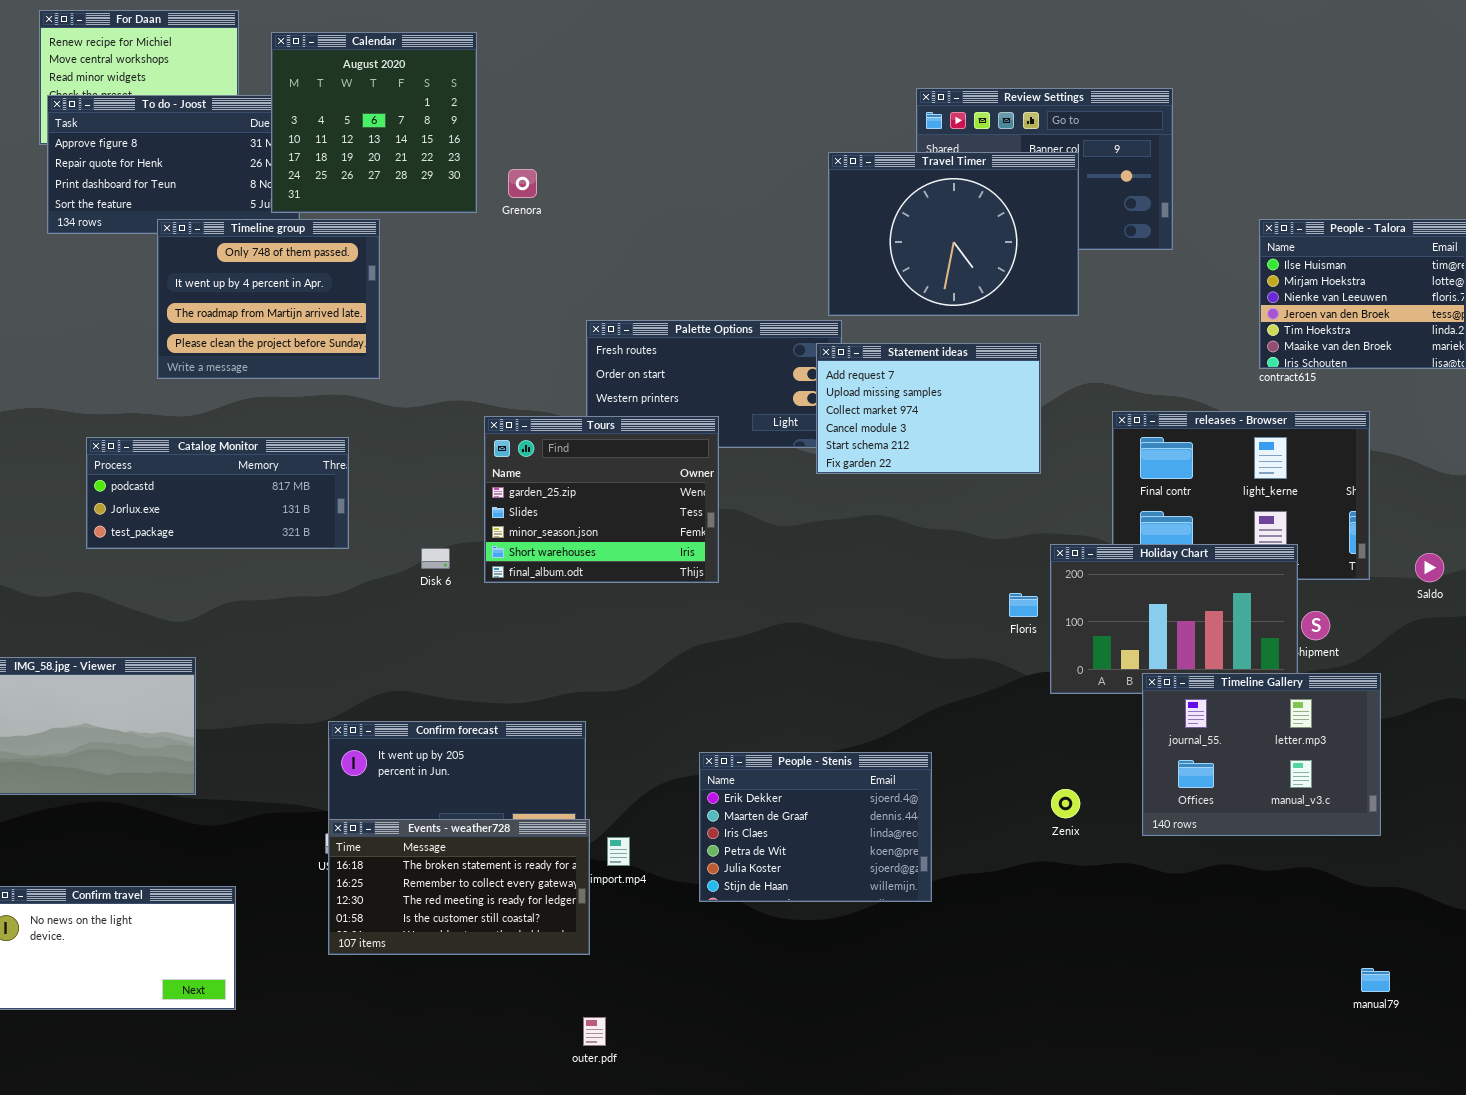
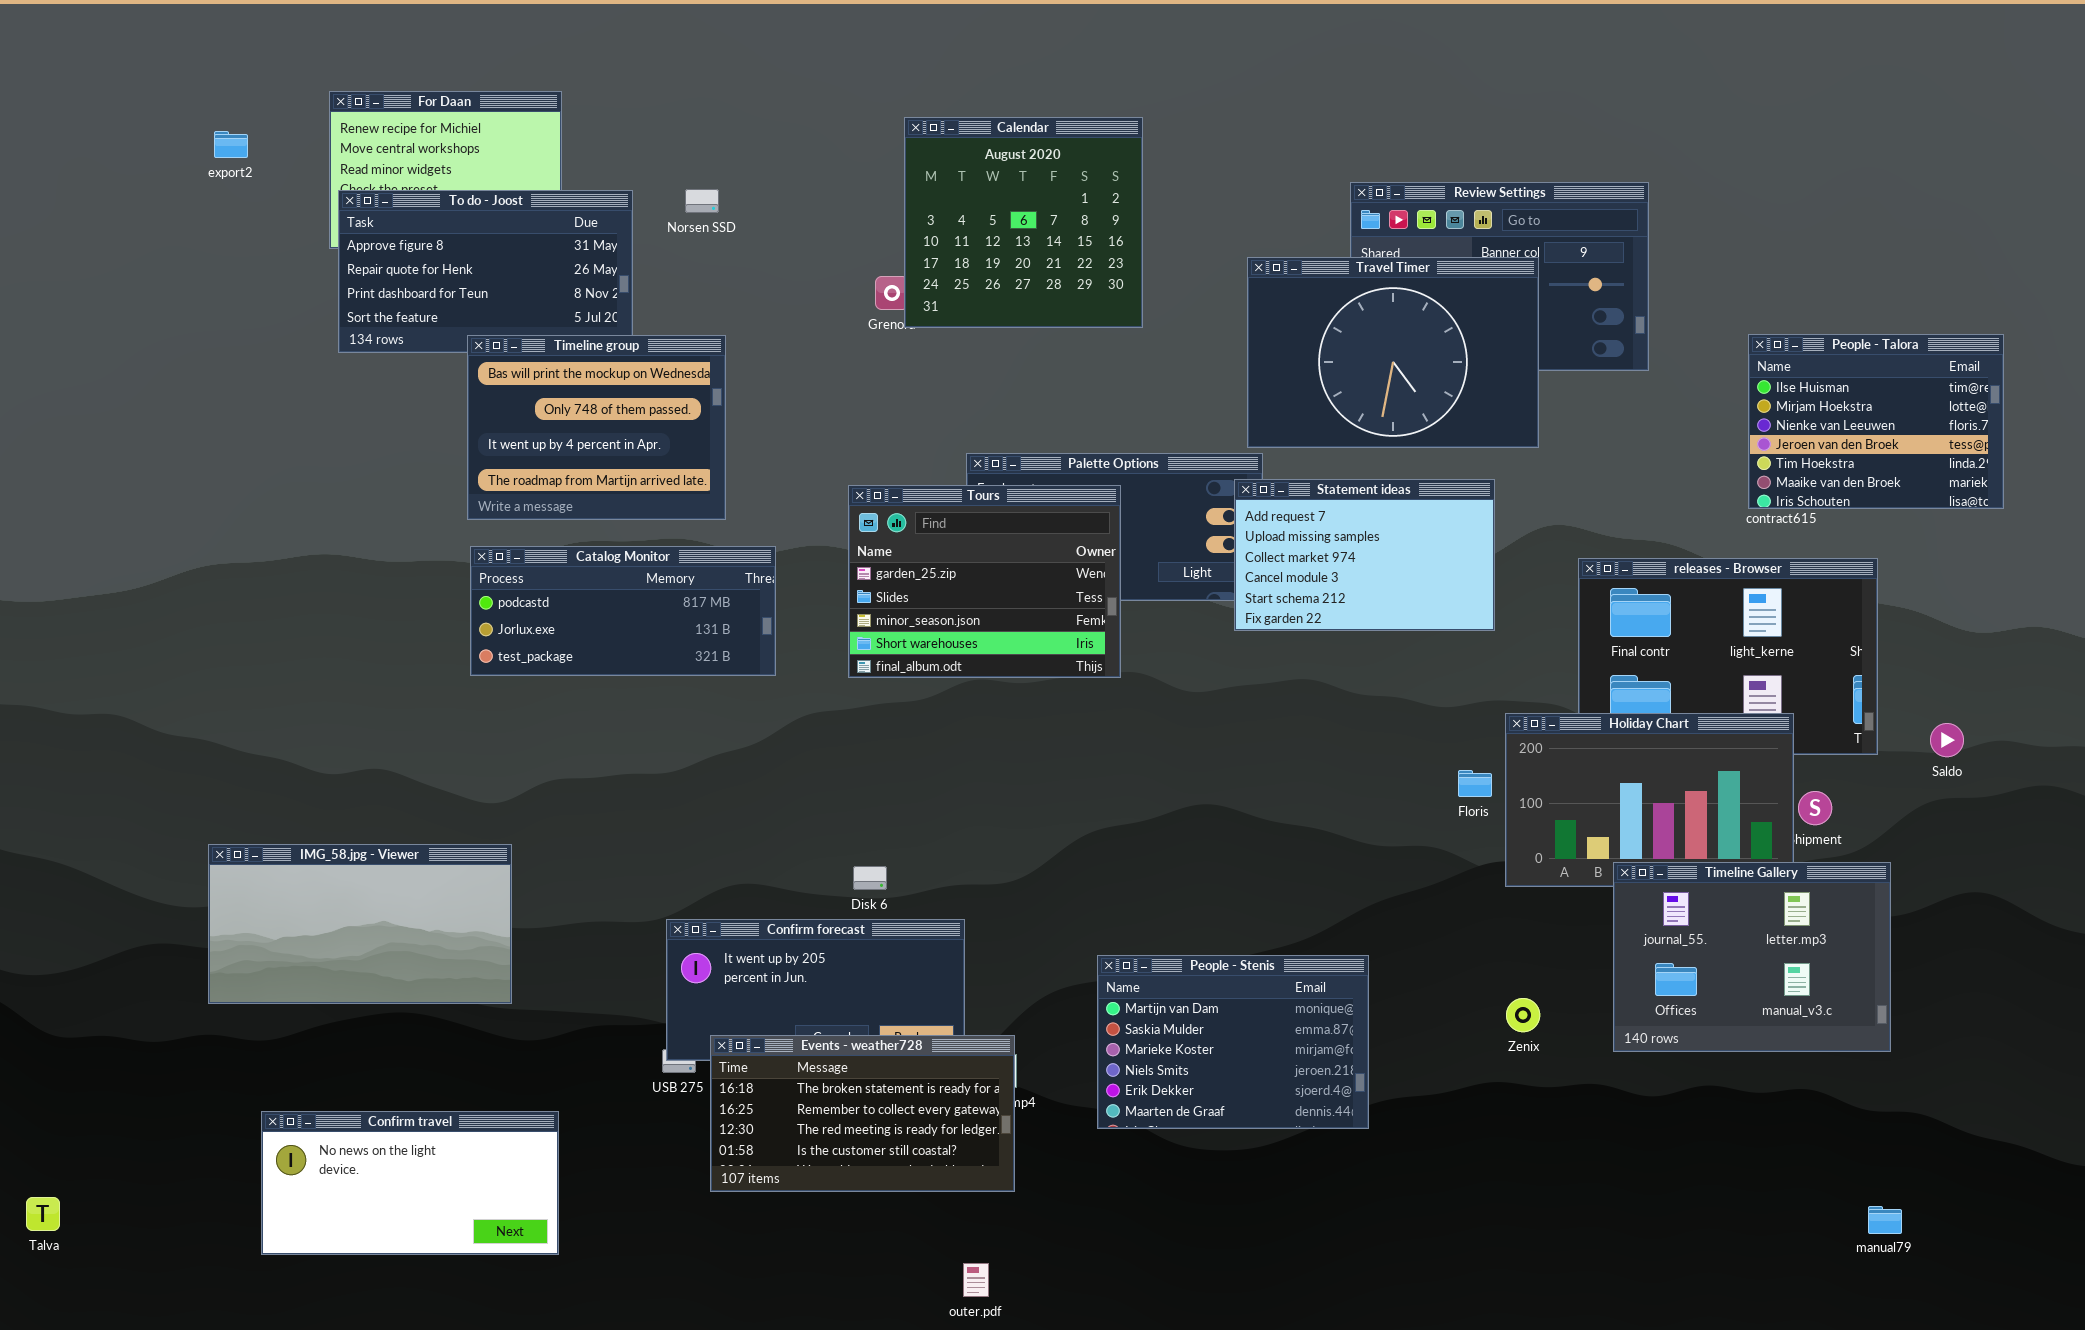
Calendar: [271,32,477,213] -> [904,117,1143,328], moved
Timeline group: [157,219,380,379] -> [467,335,726,520], scrolled up 1 row
Tours: [484,416,719,583] -> [848,485,1121,678], moved
Catalog Monitor: [86,437,349,549] -> [470,546,776,676], moved
Disk 6: [421,548,450,569] -> [853,866,887,890], moved
People - Stenis: [699,752,932,902] -> [1097,955,1369,1129], scrolled up 4 rows
Events - weather728: [328,819,590,955] -> [710,1035,1015,1192], moved

